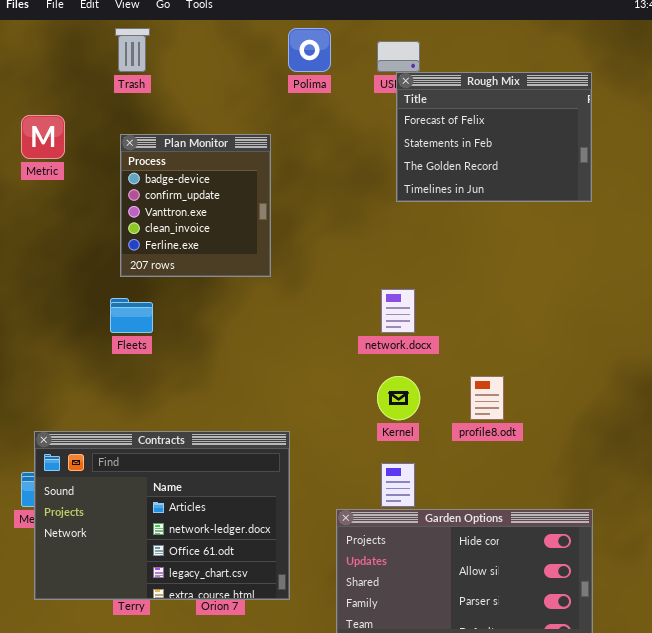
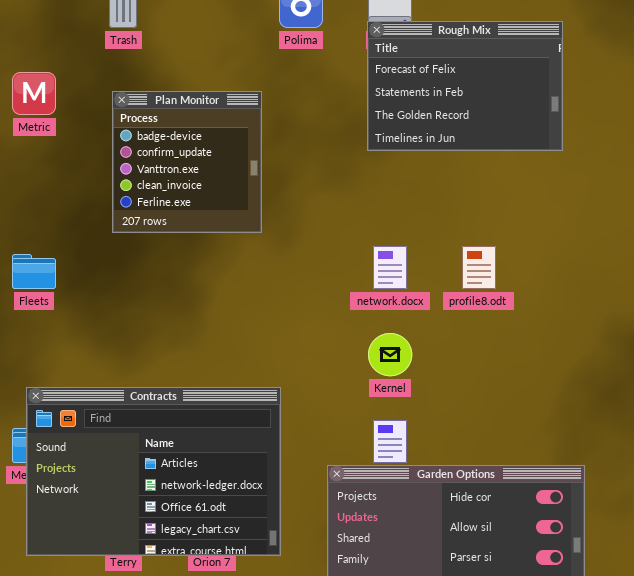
Rough Mix: [396,72,592,202] -> [367,21,563,151], moved
Fleets: [110,298,153,333] -> [12,254,56,289], moved
profile8.odt: [470,376,504,420] -> [462,246,496,289], moved

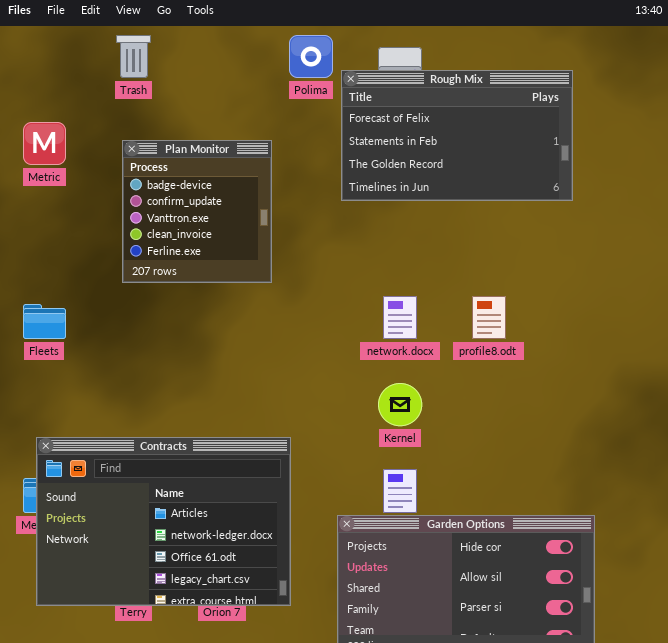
Rough Mix: [367,21,563,151] -> [341,70,573,201], resized

